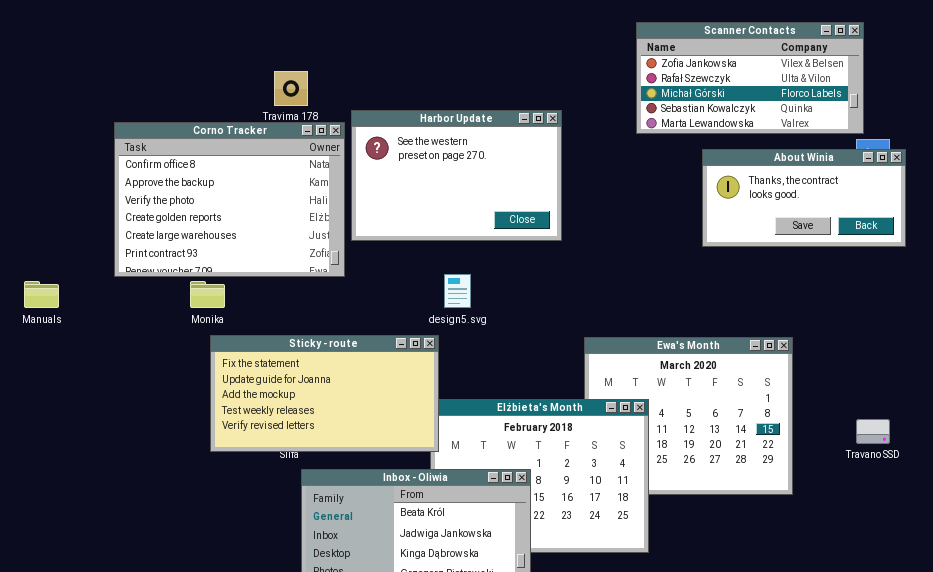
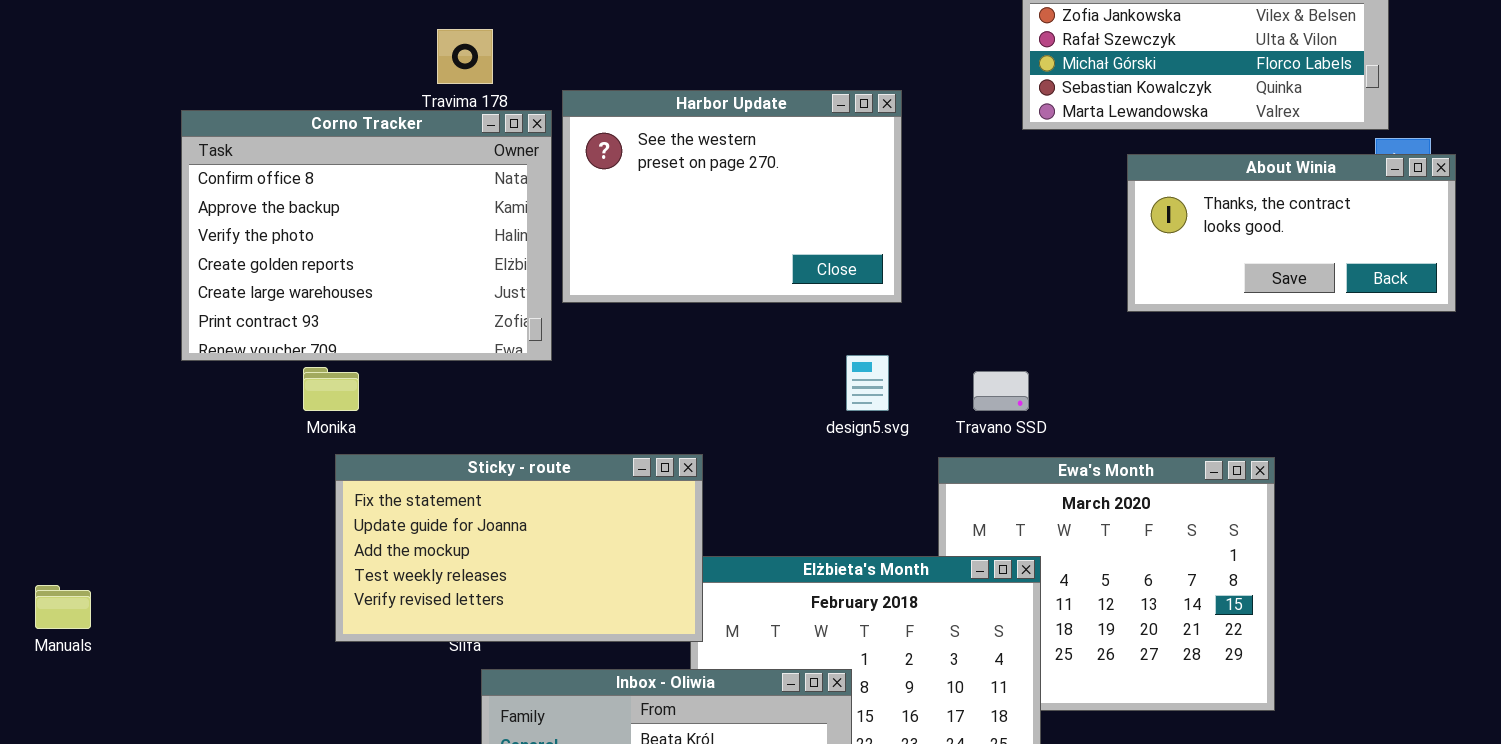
design5.svg: [444,274,471,308] -> [846,355,889,411], moved
Manuals: [24,281,59,308] -> [35,585,91,629], moved
Travano SSD: [856,419,890,444] -> [973,371,1029,411], moved

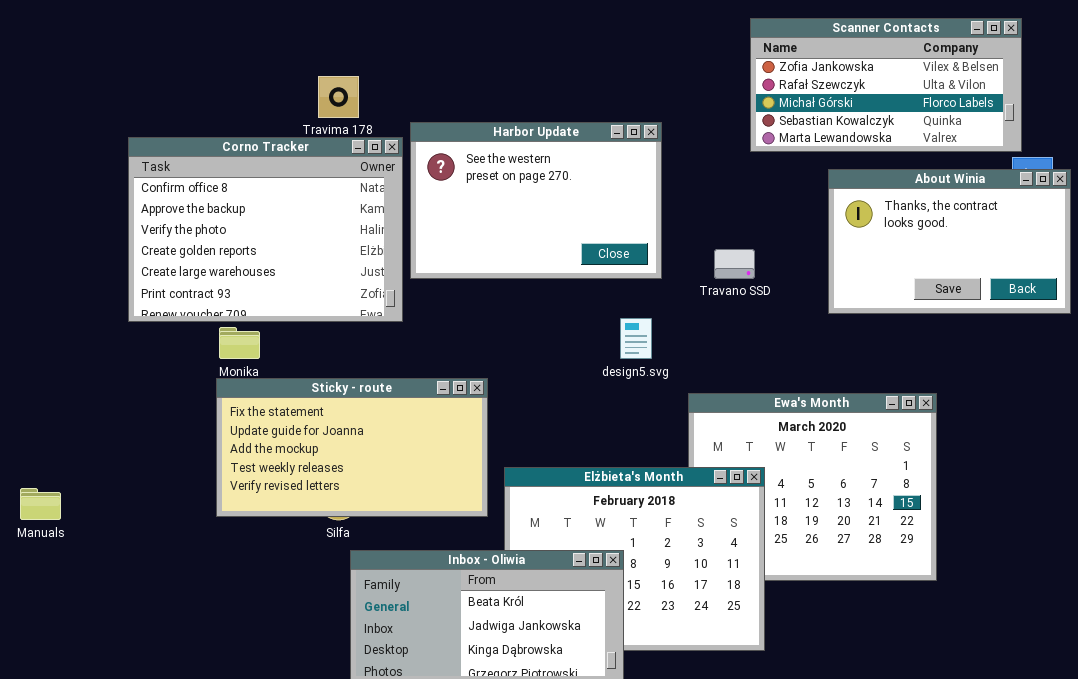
About Winia: [1127,154,1456,312] -> [828,169,1071,314], resized
Travano SSD: [973,371,1029,411] -> [714,249,755,279], moved
Sticky - route: [335,454,703,642] -> [216,378,488,517], moved

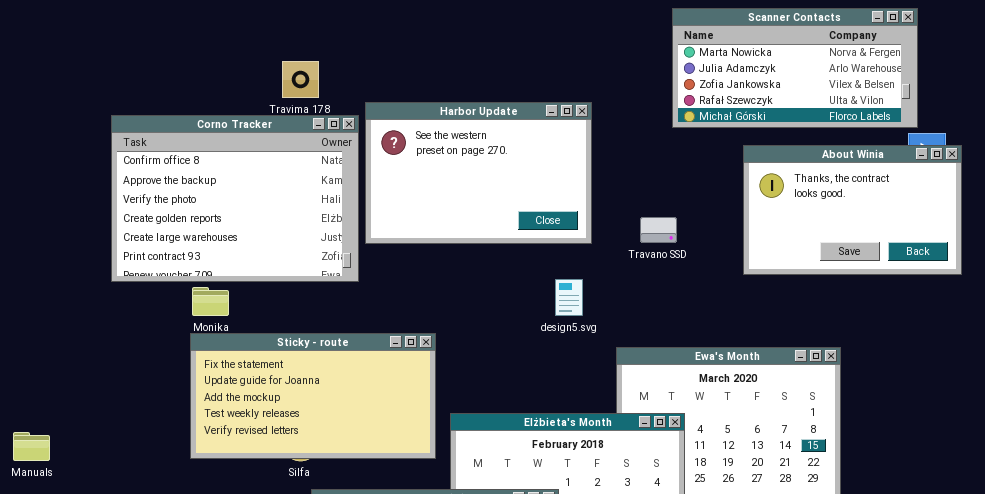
Scanner Contacts: [750,18,1022,152] -> [672,8,918,128], scrolled up 2 rows

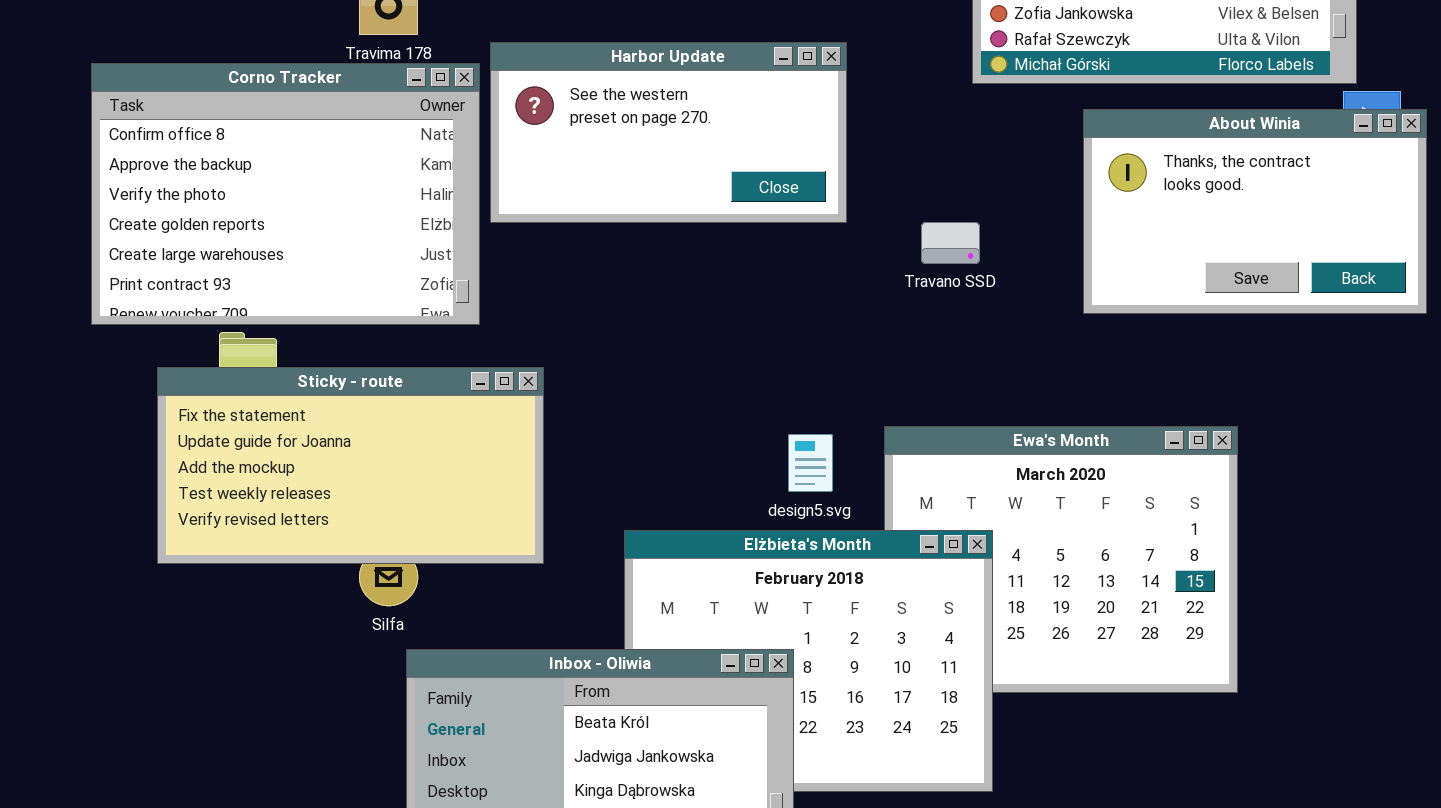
Harbor Update: [365,102,592,244] -> [490,42,847,223], resized
design5.svg: [555,279,583,316] -> [788,434,833,492], moved
Sticky - route: [190,333,436,459] -> [157,367,544,564], moved

